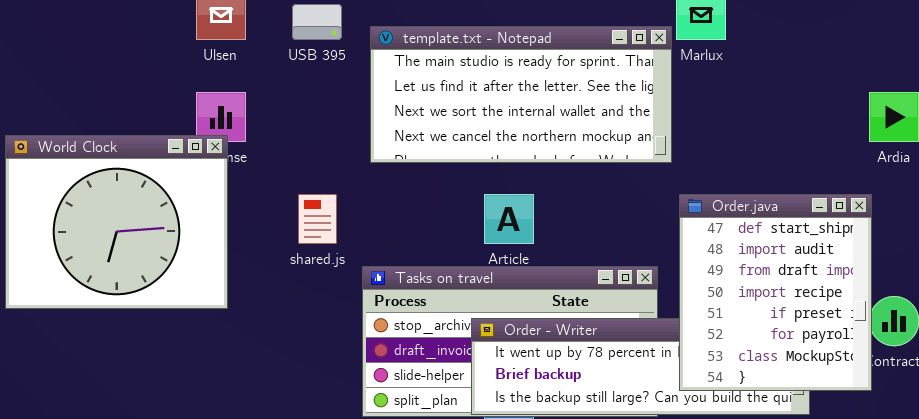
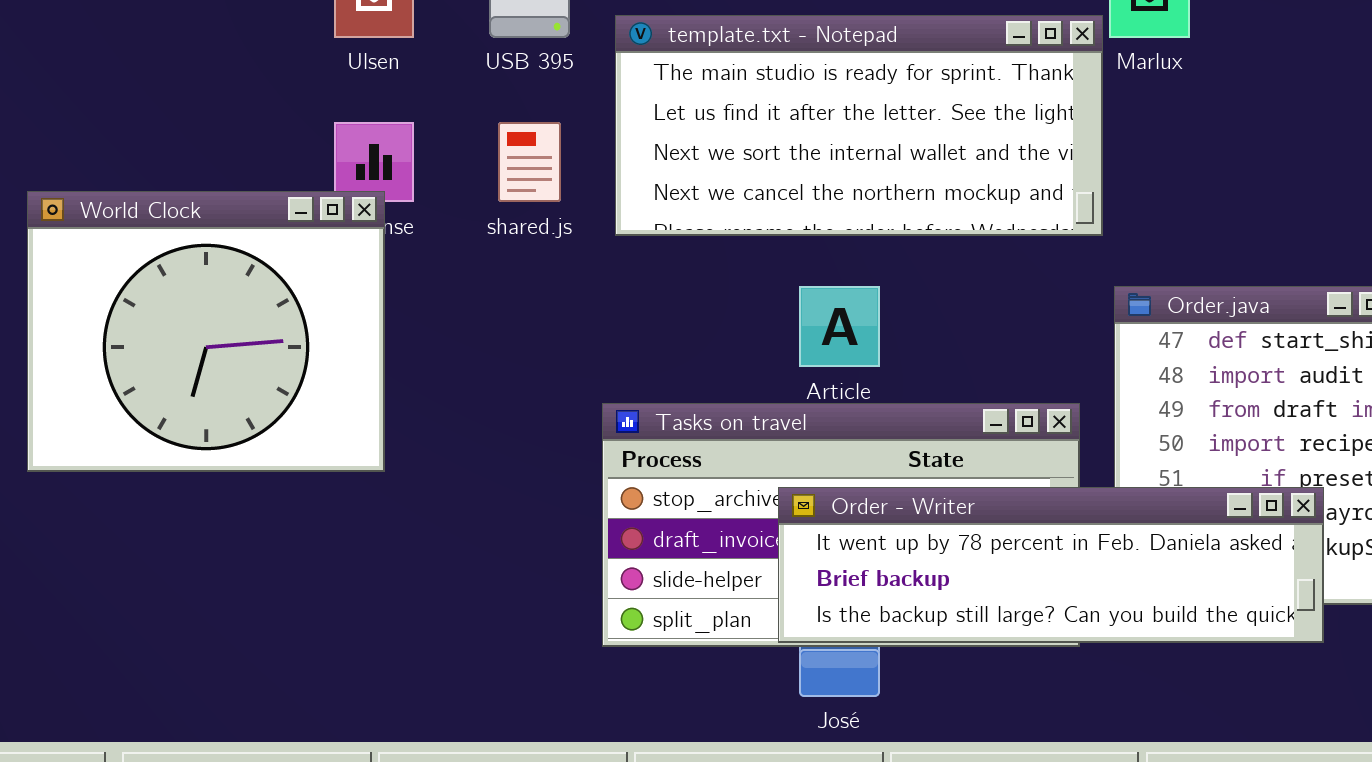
shared.js: [298,194,337,244] -> [498,122,561,202], moved
Order - Writer: [471,318,810,415] -> [778,487,1324,643], raised

